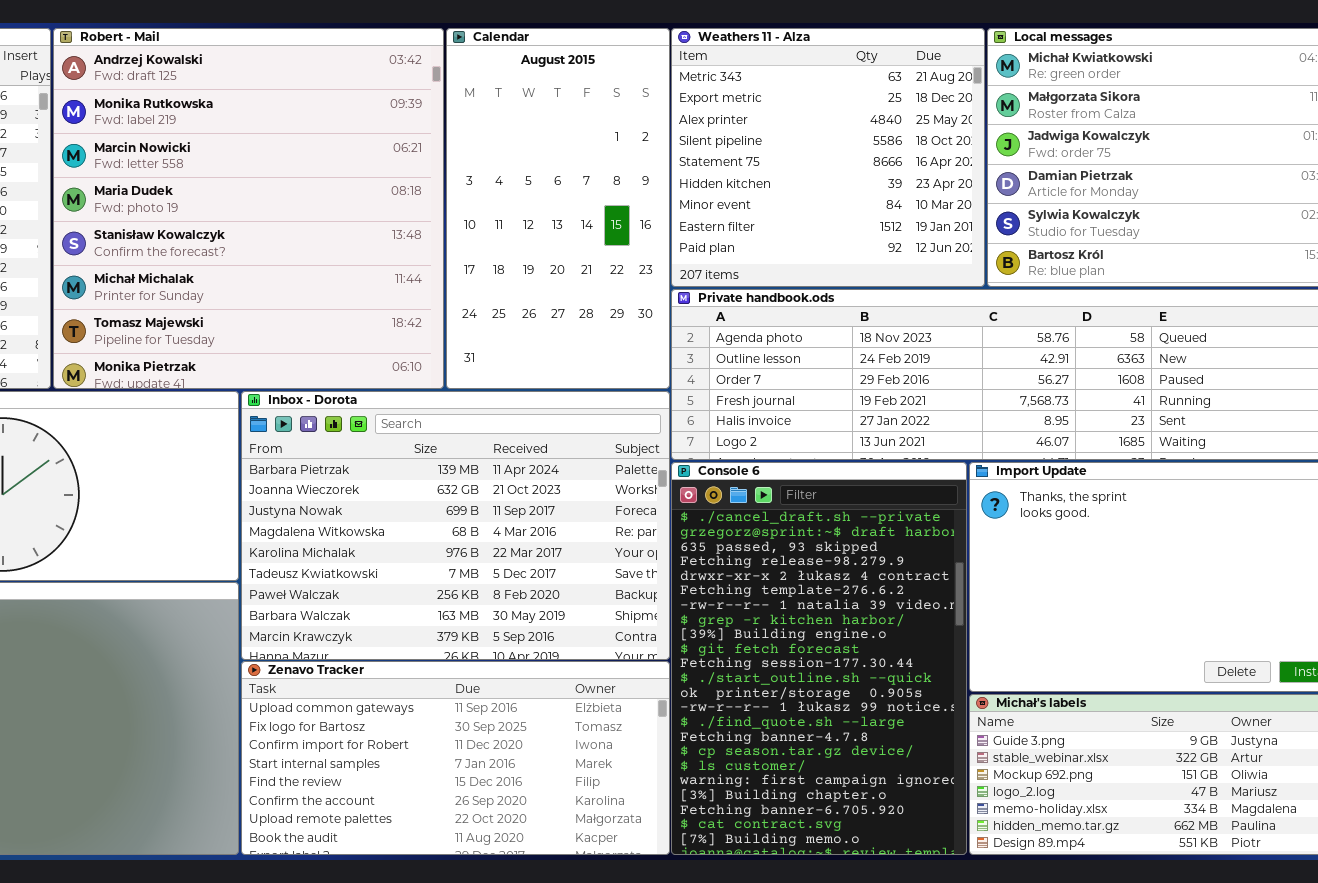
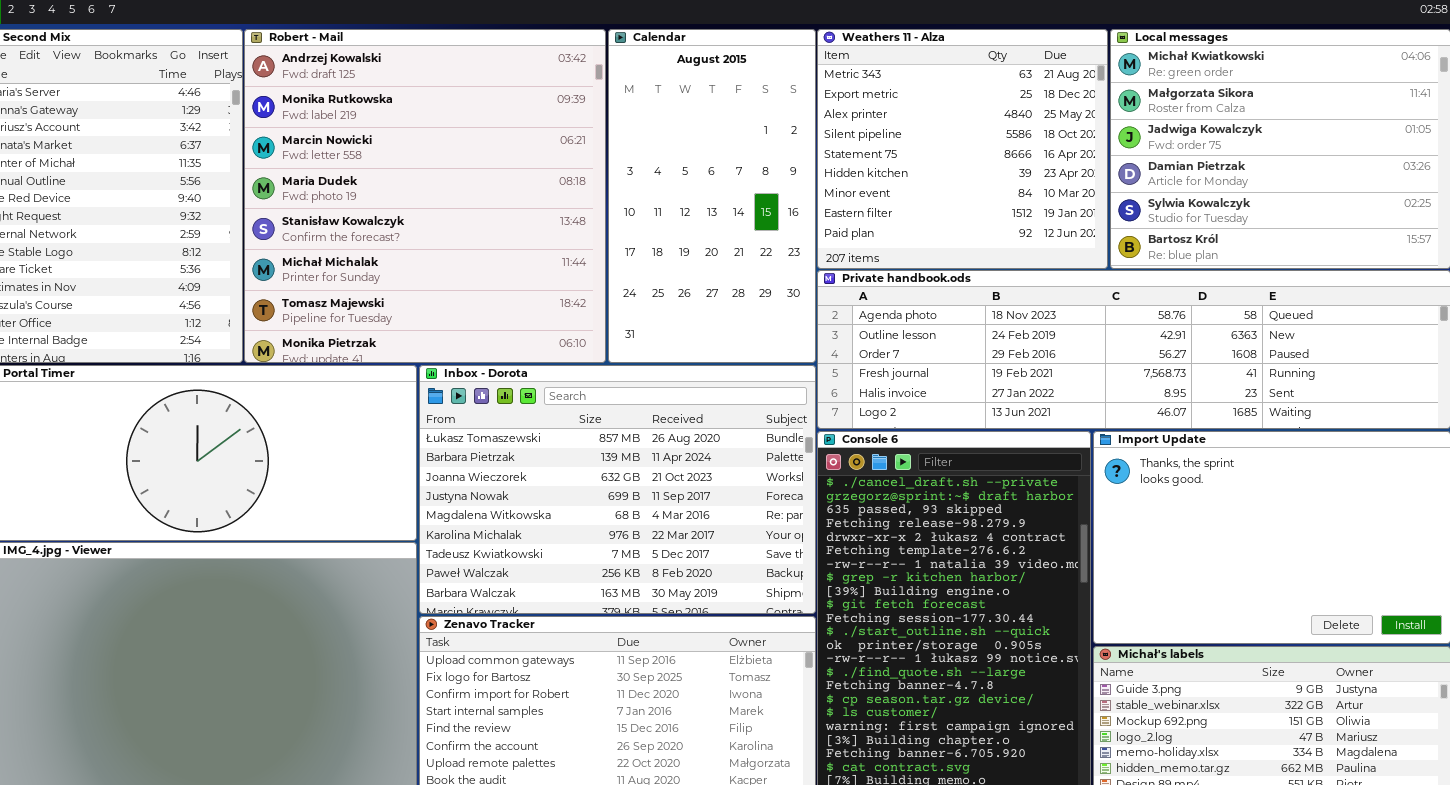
Inbox - Dorota: [241,391,670,660] -> [419,365,816,614], scrolled up 1 row

